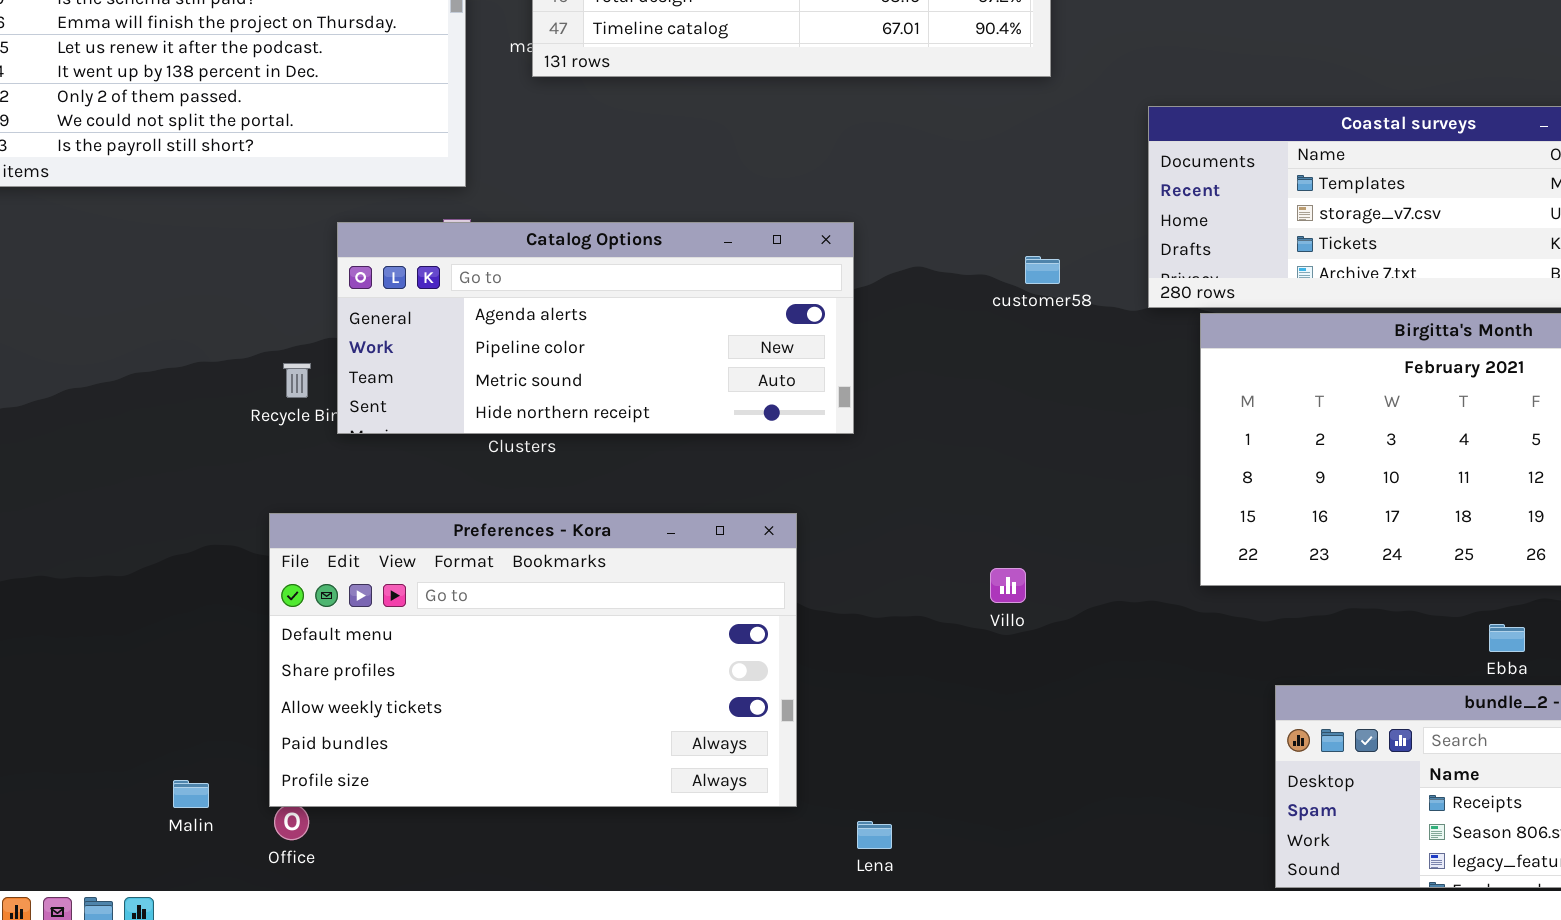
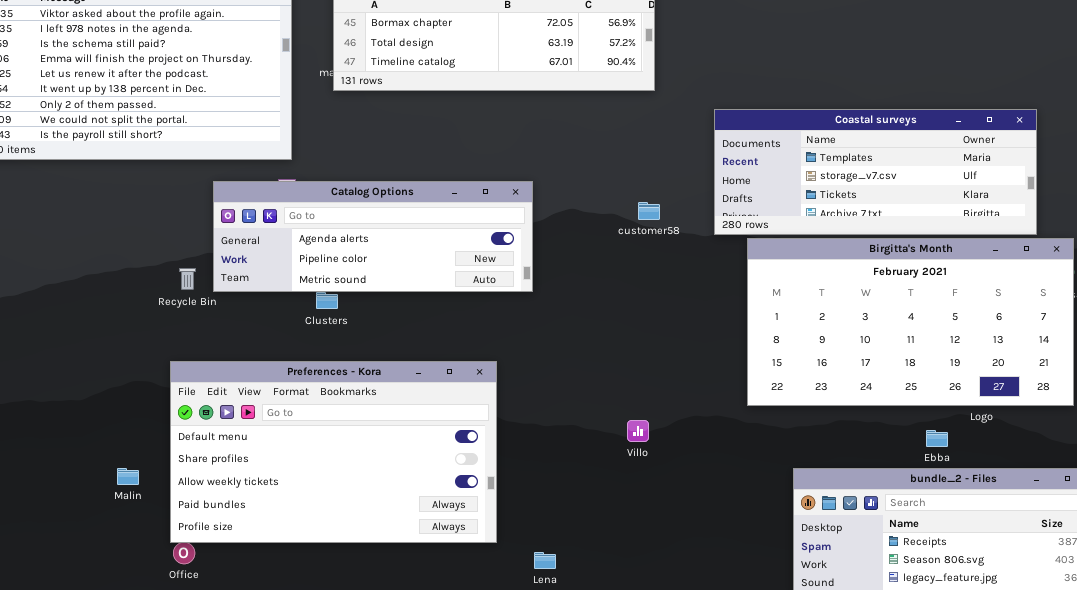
Catalog Options: [337,222,854,434] -> [213,181,533,292], resized
Villo: [990,568,1026,603] -> [627,420,649,442], moved
Malin: [173,780,209,808] -> [117,468,139,485], moved

